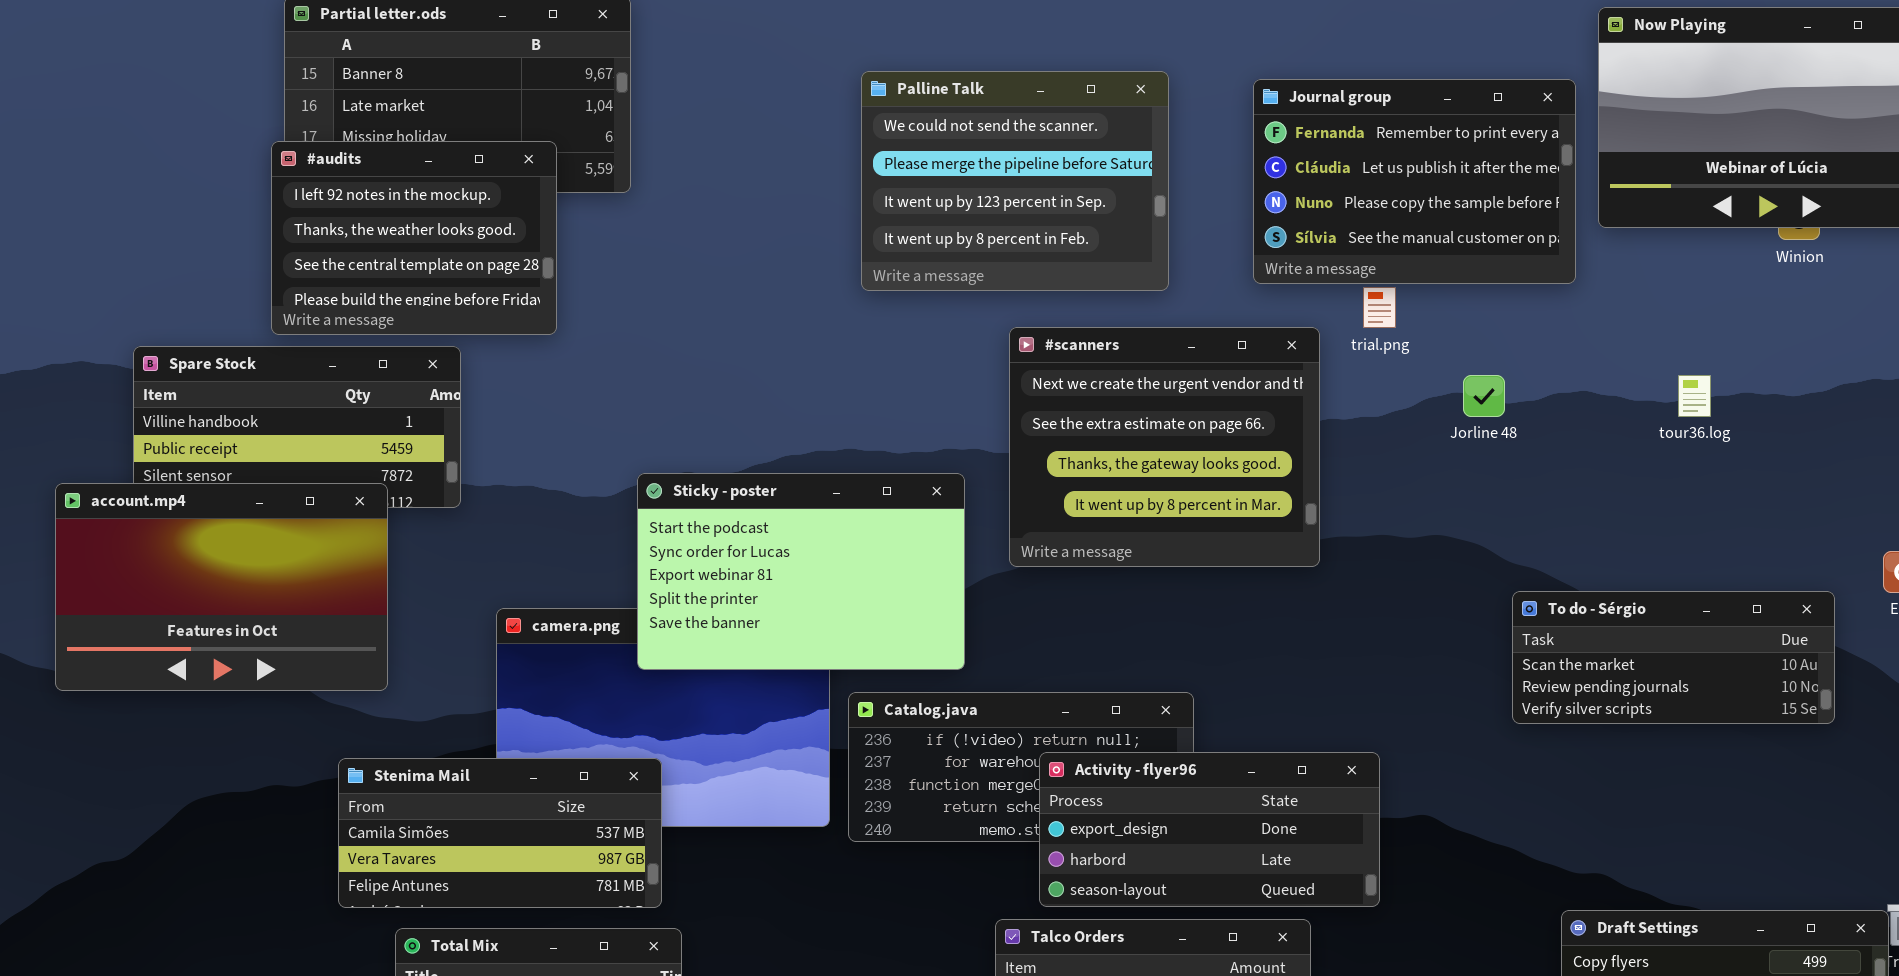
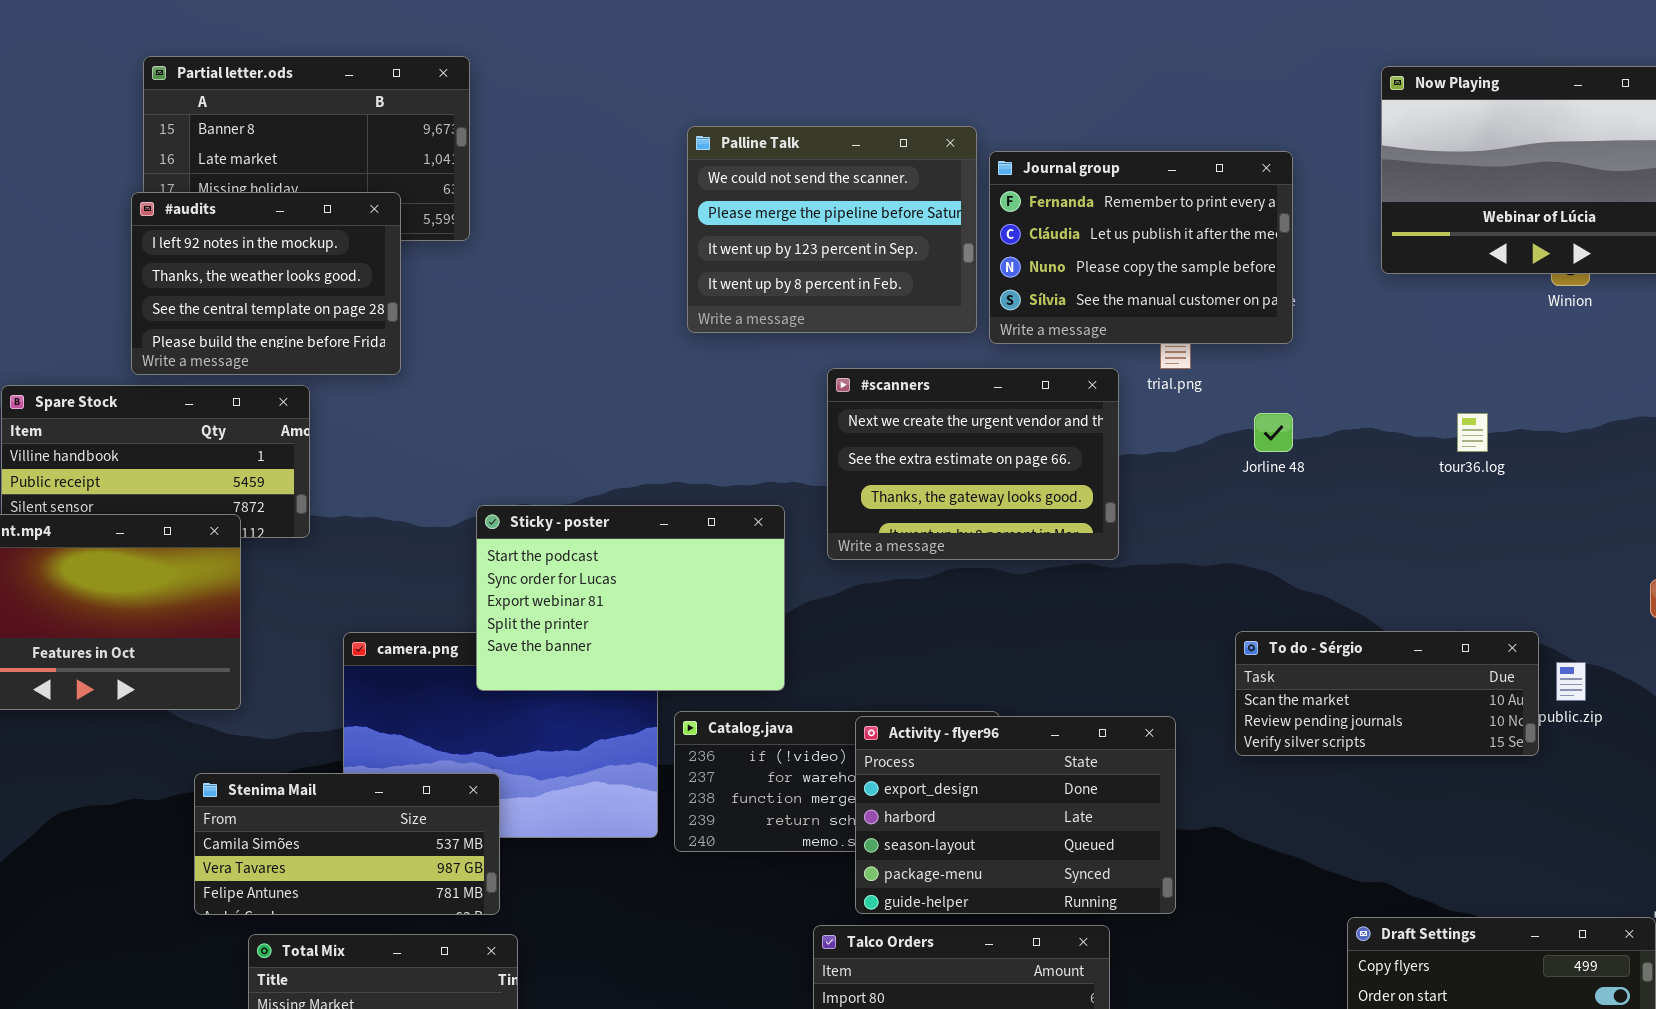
Journal group: [1253,79,1576,284] -> [989,151,1293,344], moved
#scanners: [1009,327,1320,567] -> [827,368,1119,560], resized
To do - Sérgio: [1512,591,1835,724] -> [1235,631,1539,756], moved
Activity - flyer96: [1039,752,1380,907] -> [855,716,1176,914], resized

